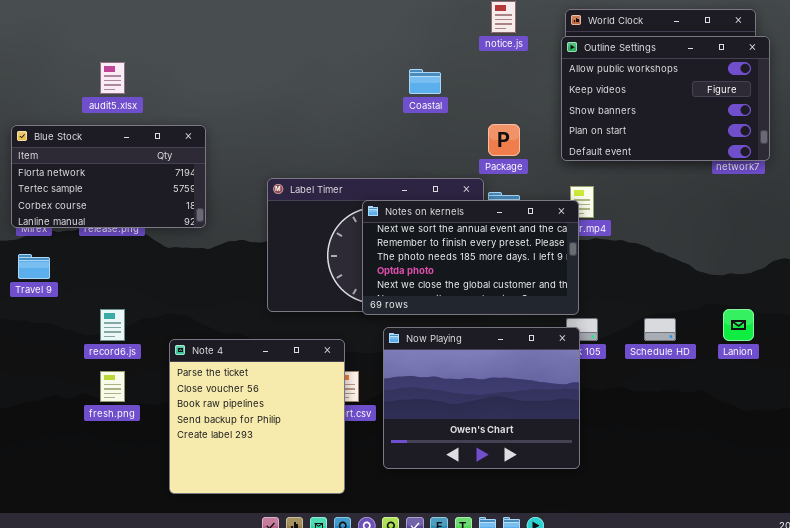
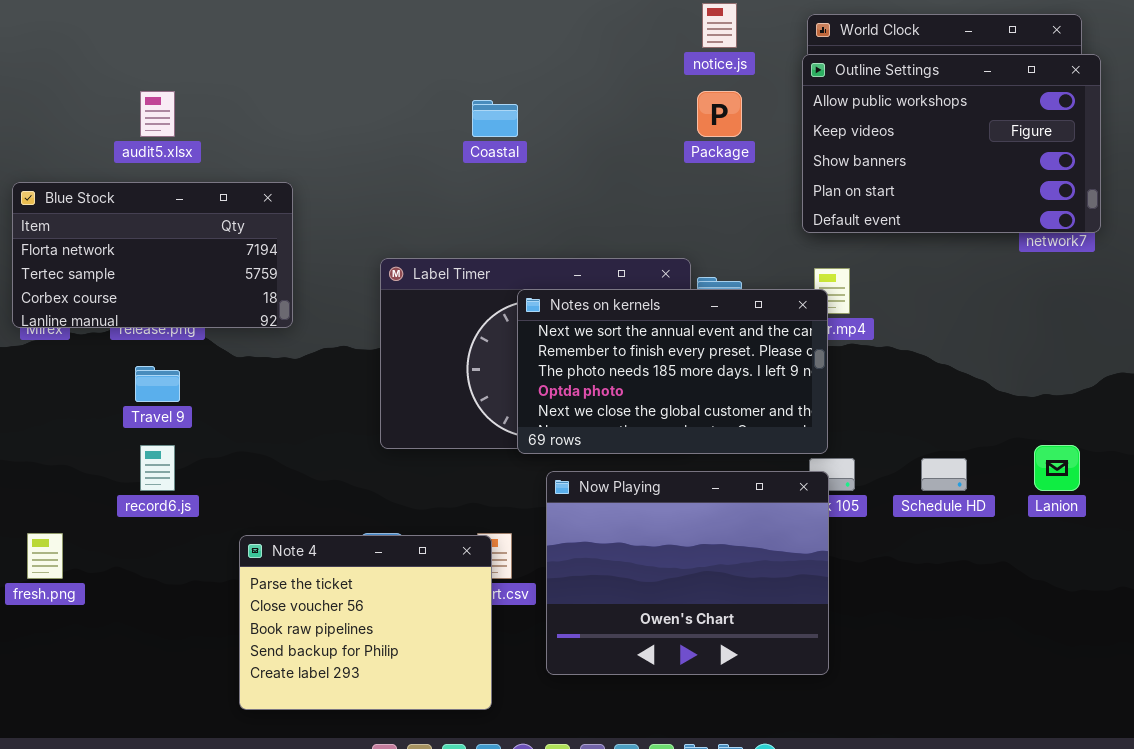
Coastal: [409,69,441,94] -> [472,100,518,137], moved
Package: [488,124,520,156] -> [697,91,742,137], moved
Travel 9: [18,254,50,279] -> [135,366,180,402], moved
Note 4: [169,339,345,494] -> [239,535,492,710], resized
fresh.png: [100,371,125,402] -> [27,533,63,579], moved

